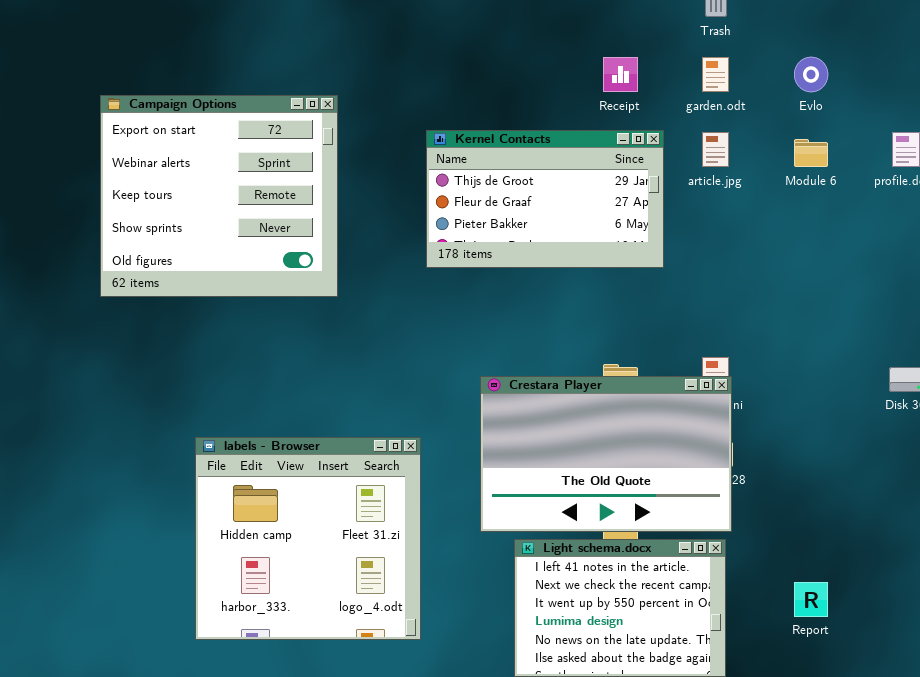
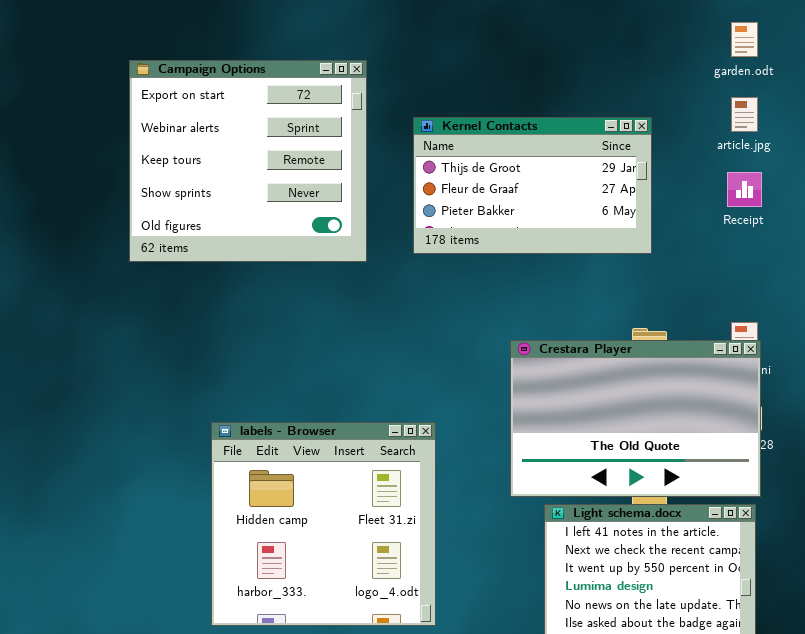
Receipt: [603,57,638,92] -> [727,172,762,207], moved
Kernel Contacts: [426,130,664,268] -> [413,117,652,254], moved
labels - Browser: [195,437,421,640] -> [211,422,436,626], moved

